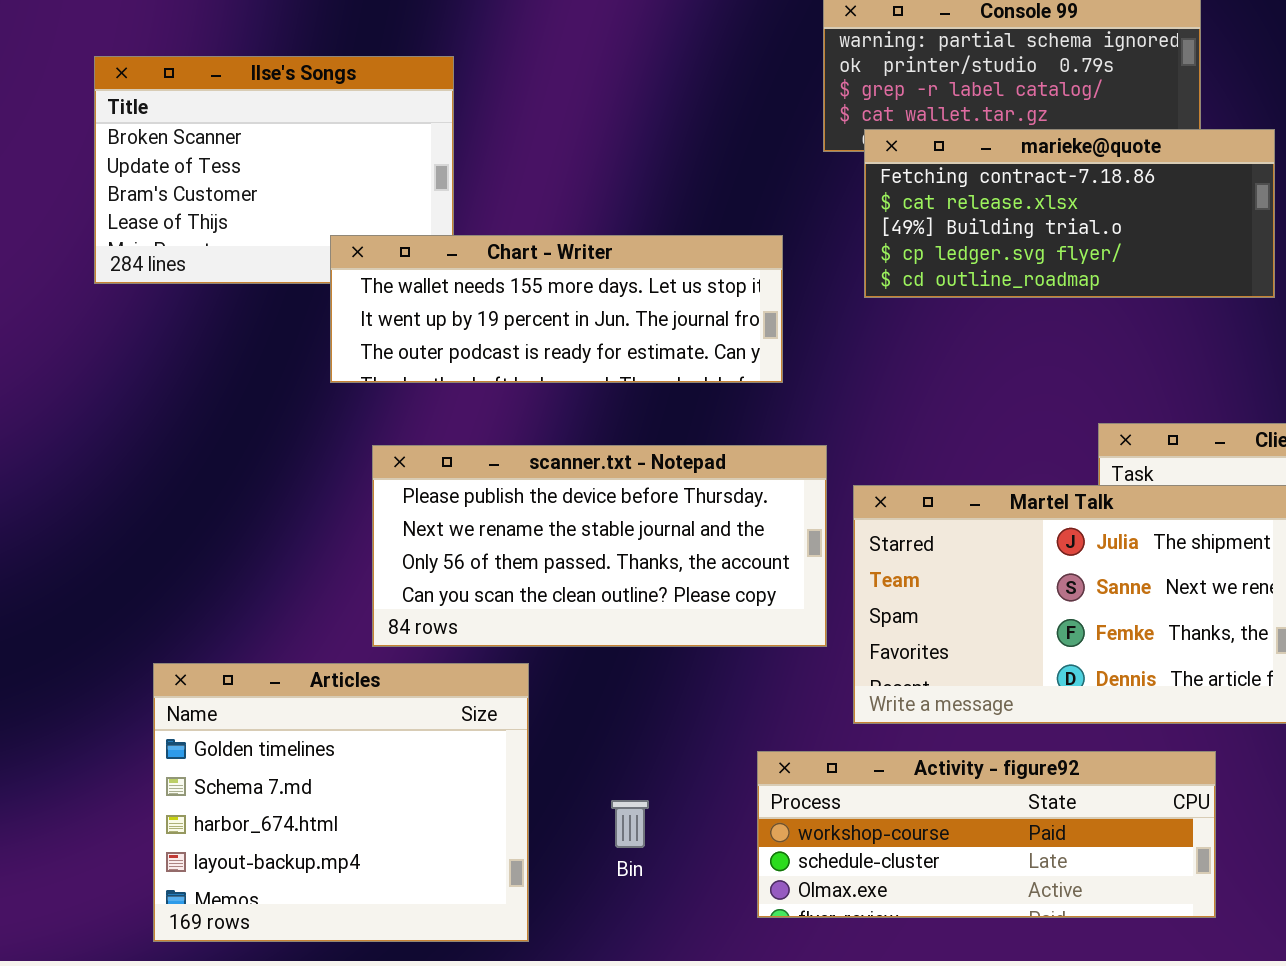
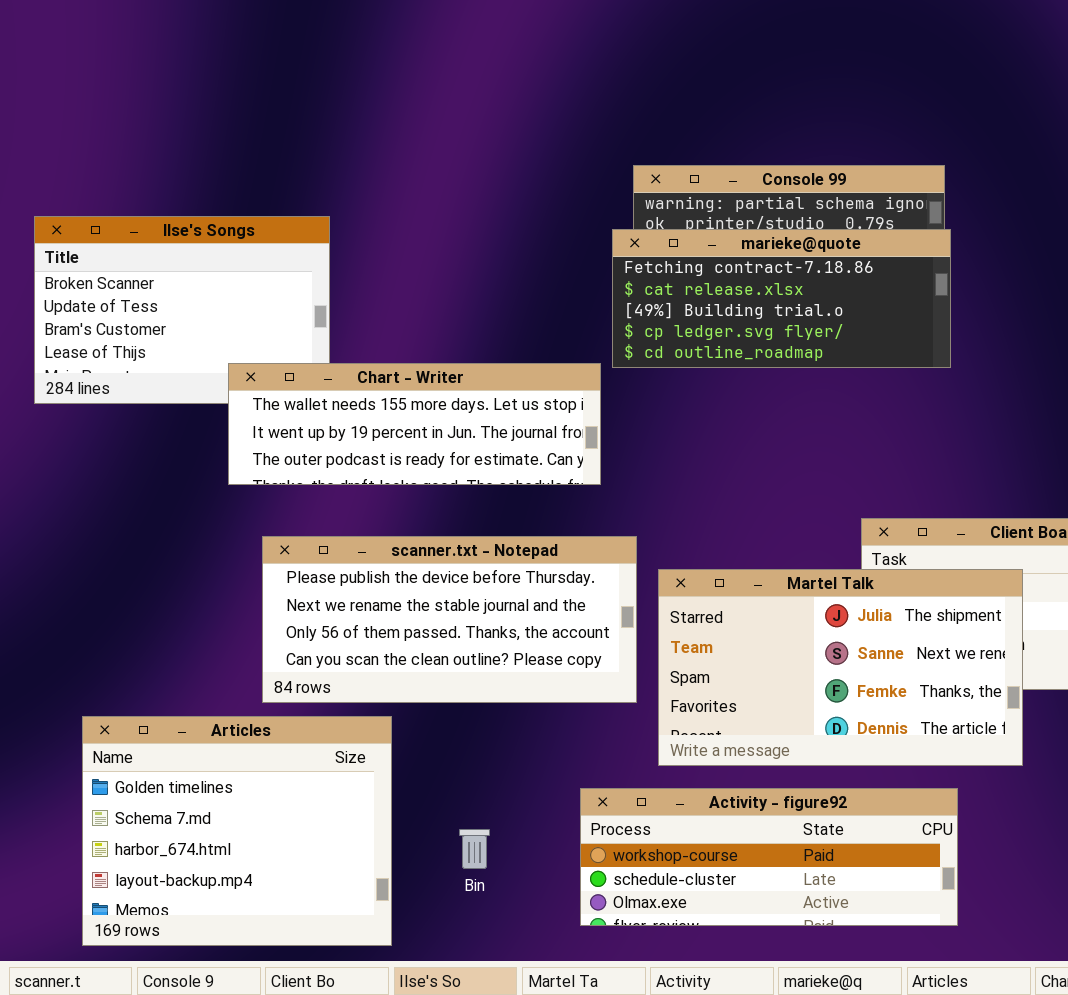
marieke@quote: [864,129,1275,298] -> [612,229,951,368], moved

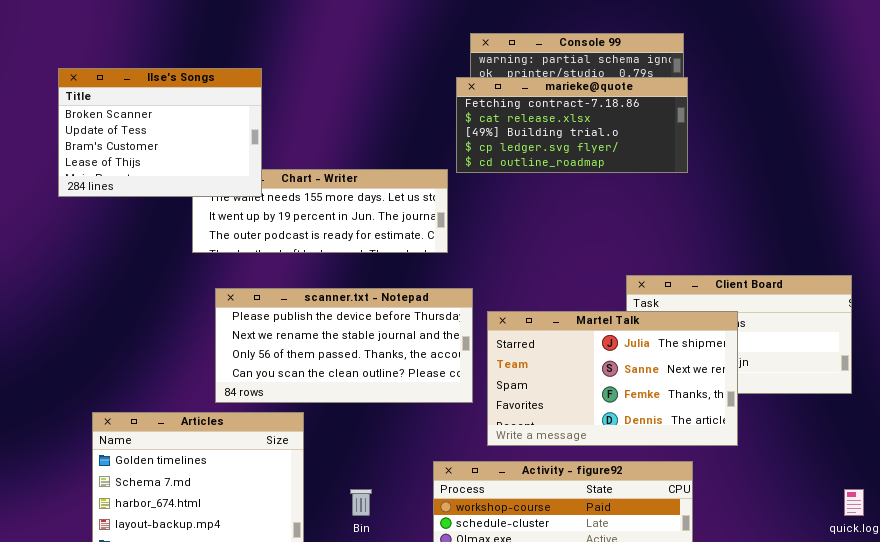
Ilse's Songs: [34,216,330,404] -> [58,68,262,197], raised

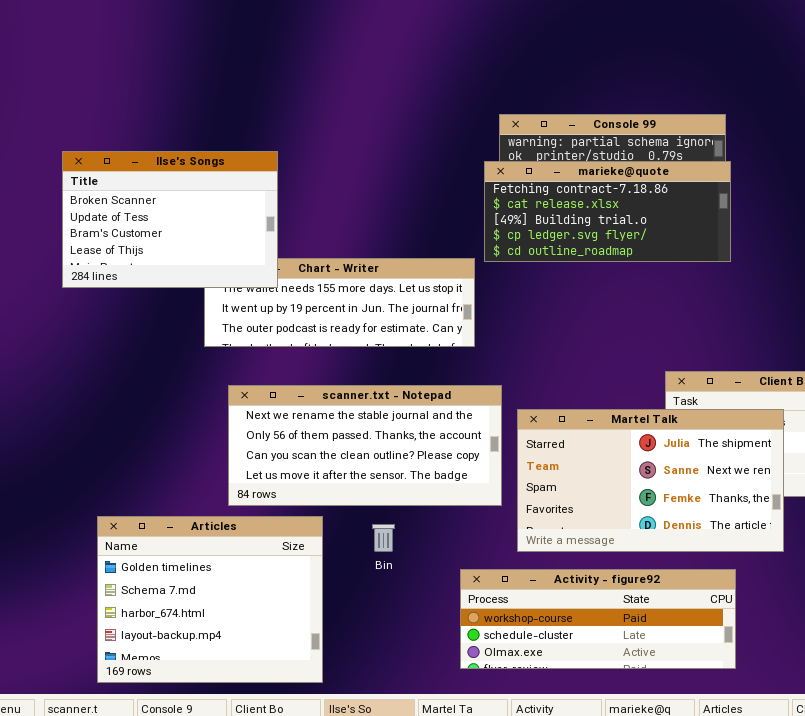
scanner.txt - Notepad: [215,288,473,403] -> [228,385,502,506], scrolled down 1 row
Bin: [350,489,372,516] -> [372,524,395,552], moved

